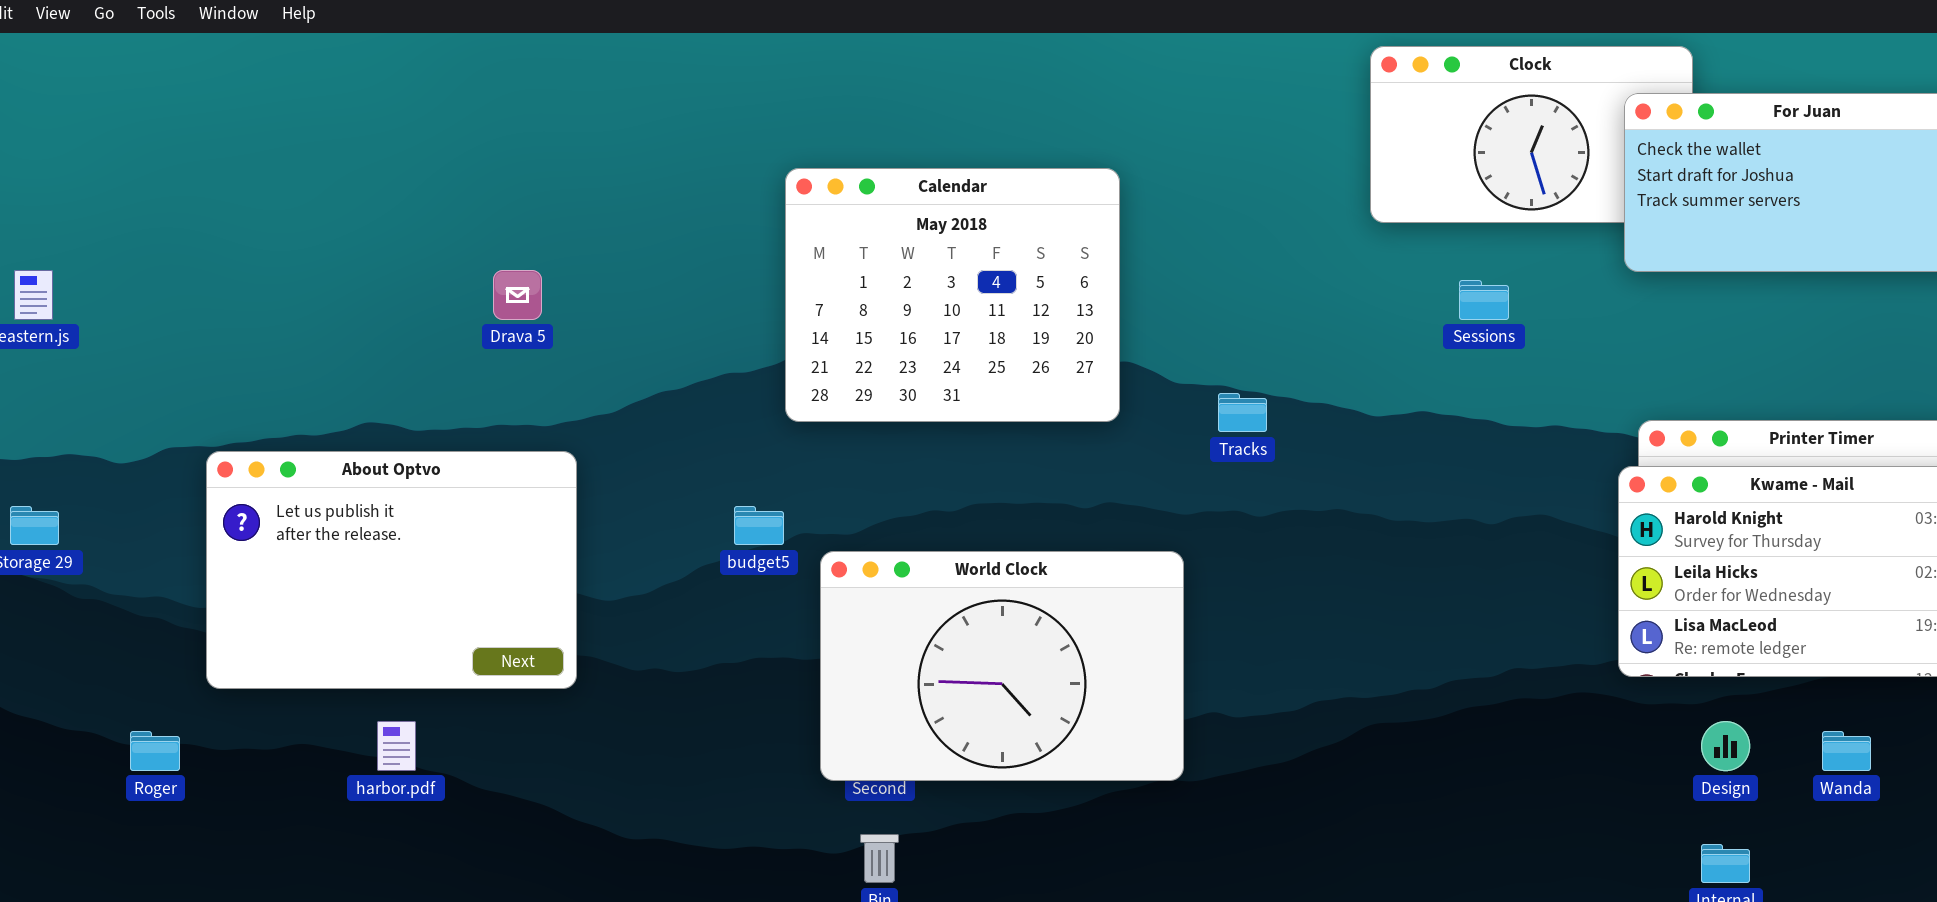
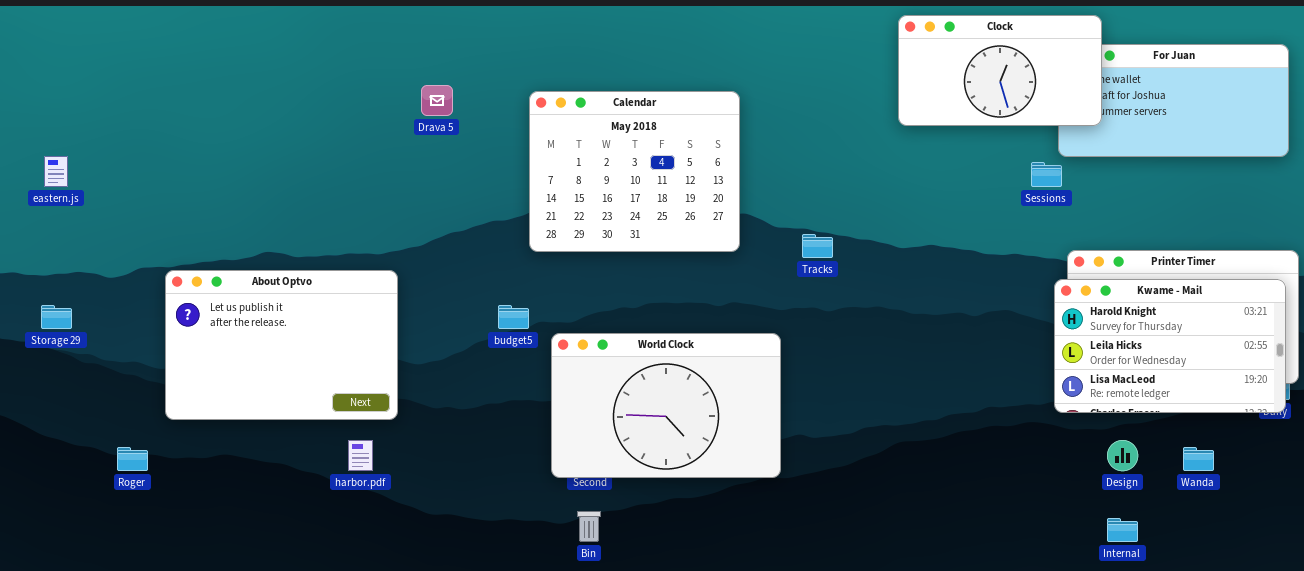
Clock: [1370,46,1693,223] -> [898,15,1102,126], raised
Drava 5: [493,270,542,320] -> [421,85,453,116], moved
Sessions: [1459,280,1509,320] -> [1031,162,1062,187], moved
harbor.pdf: [377,721,416,771] -> [348,440,373,471], moved

